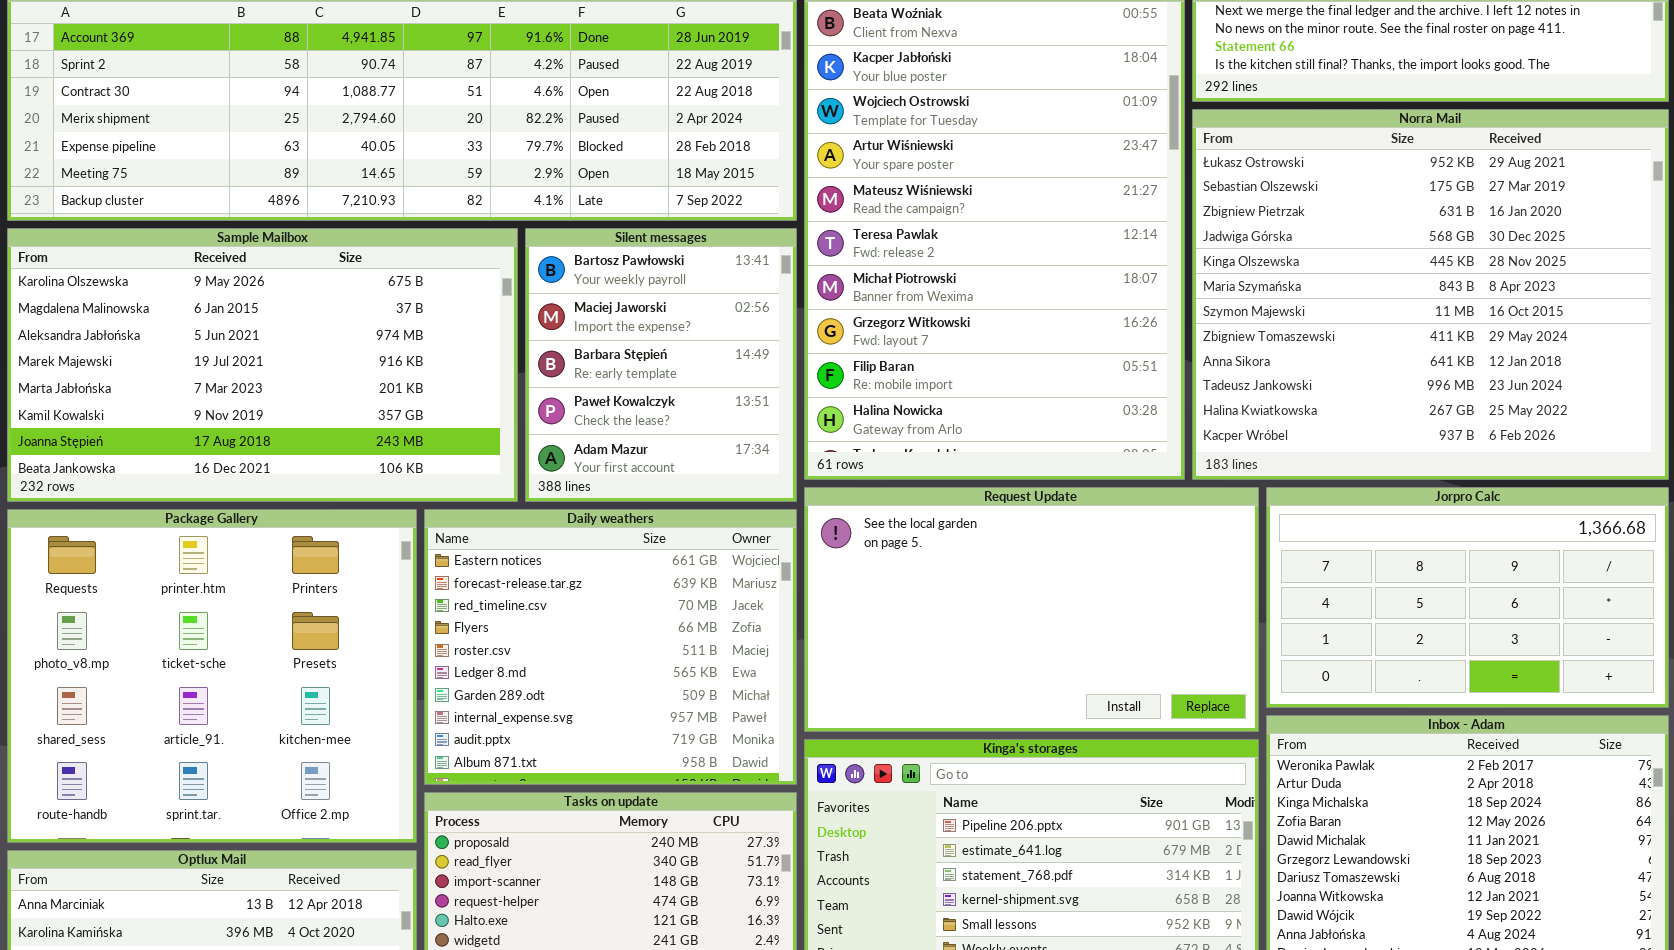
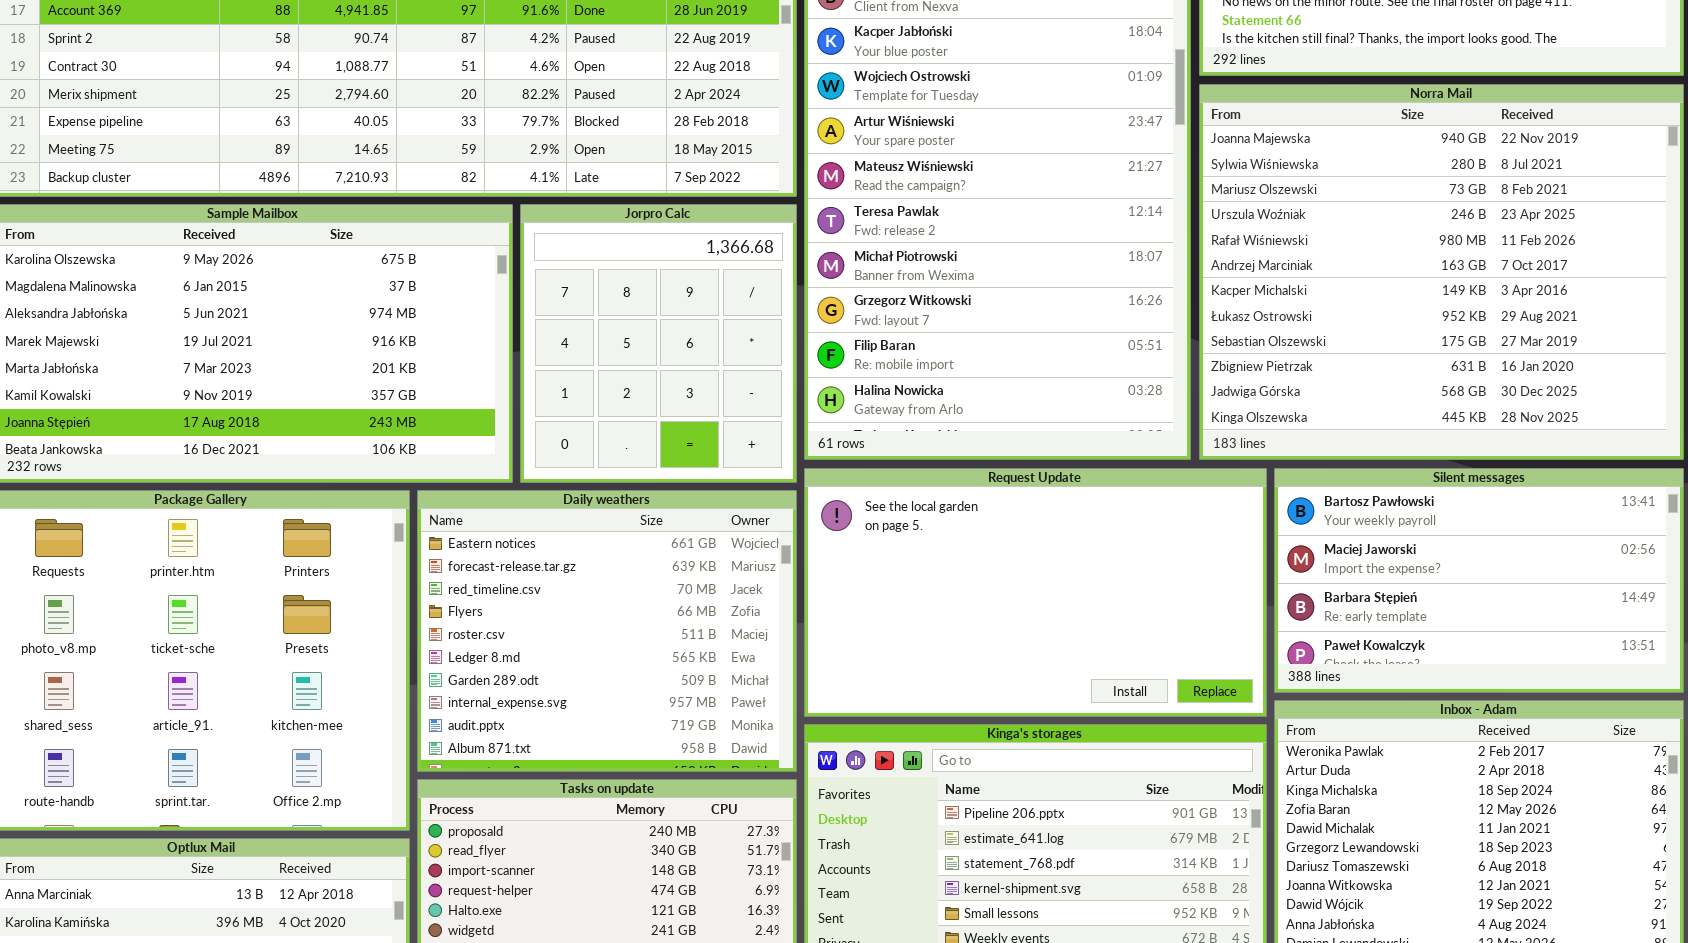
Norra Mail: [1192,109,1669,480] -> [1199,84,1684,460], scrolled up 7 rows
Silent messages: [525,228,797,502] -> [1274,468,1684,693], moved, resized
Jorpro Calc: [1266,487,1669,708] -> [520,204,797,483], moved, resized

